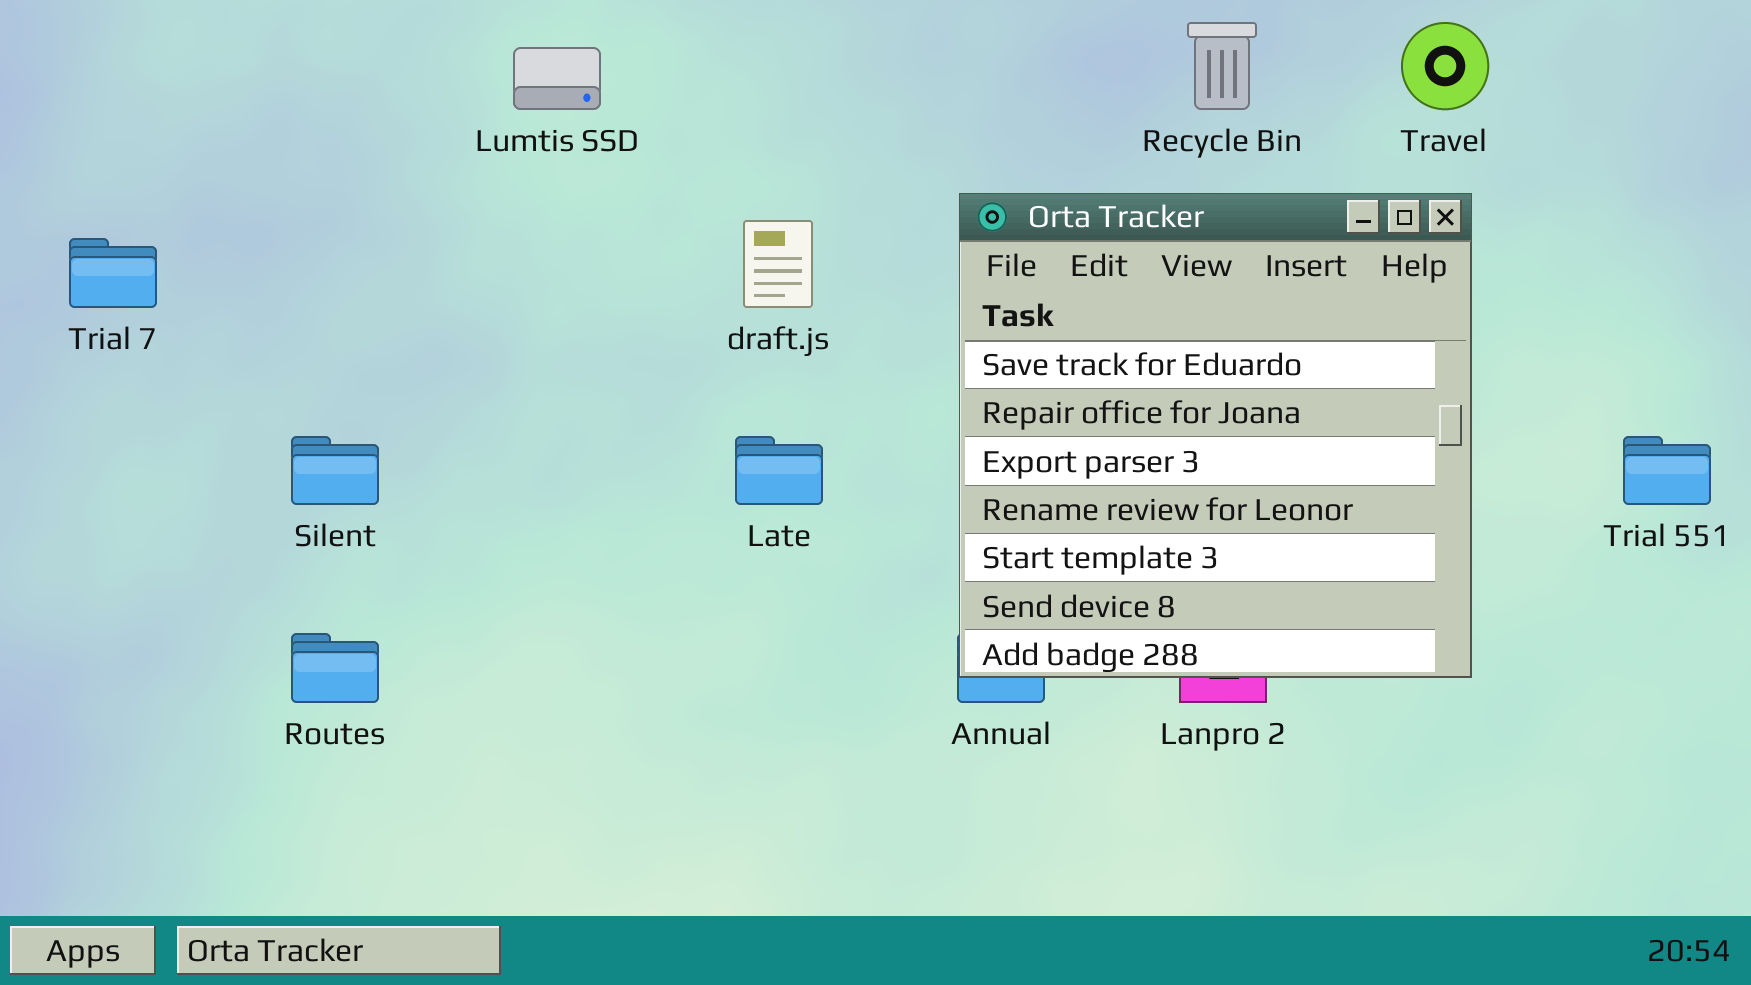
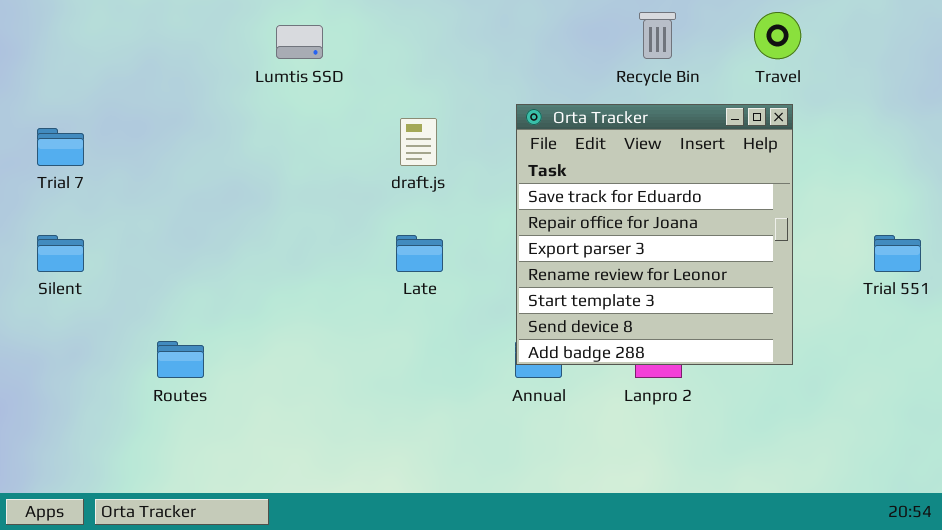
Silent: [291,436,379,505] -> [37,235,84,272], moved

